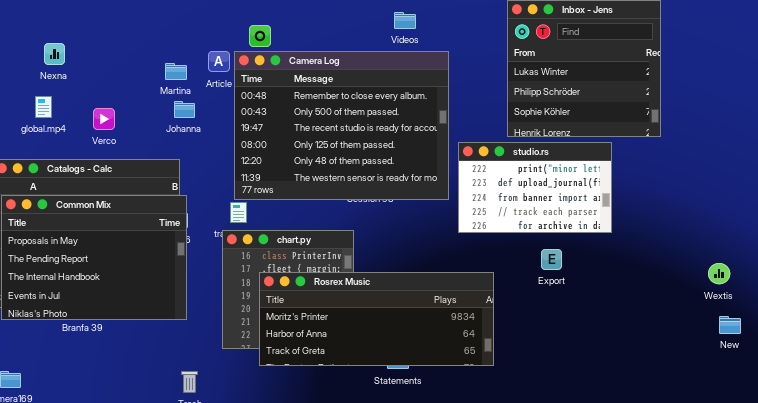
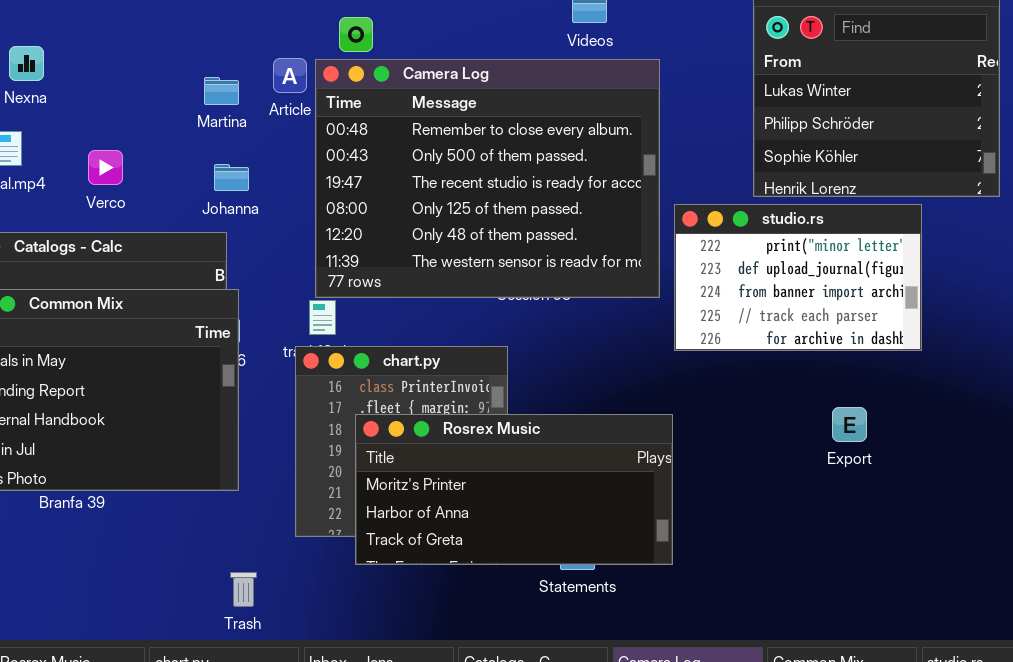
Johanna: [174,101,195,118] -> [214,164,249,191], moved
Export: [541,249,562,270] -> [832,407,867,442], moved
Rosrex Music: [259,272,494,366] -> [355,414,673,565], resized

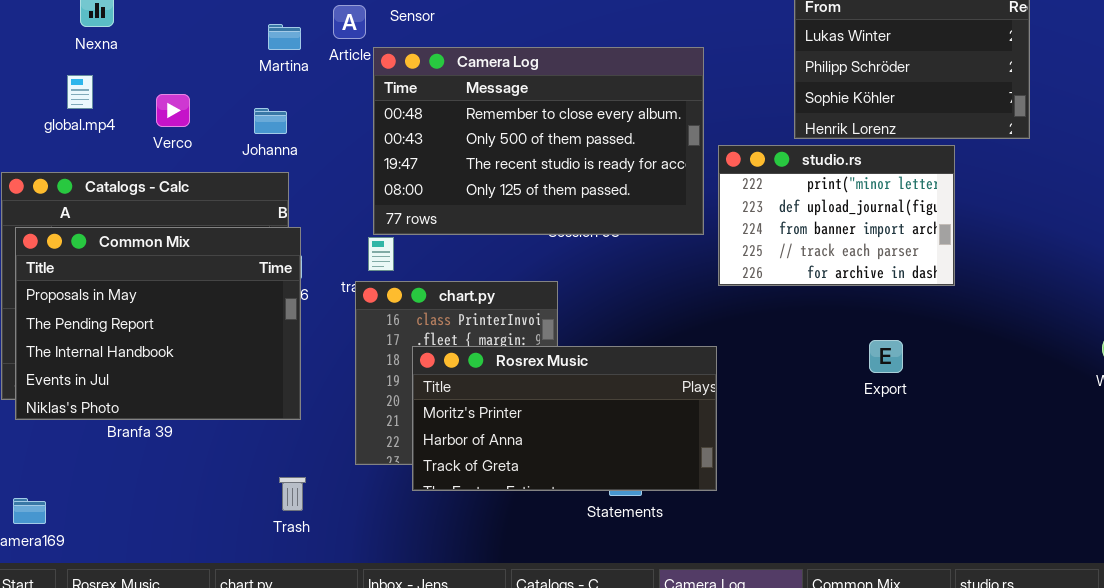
Camera Log: [315,59,660,298] -> [373,47,704,235], resized
Johanna: [214,164,249,191] -> [254,108,287,134], moved
Trash: [230,572,257,607] -> [279,477,306,511], moved

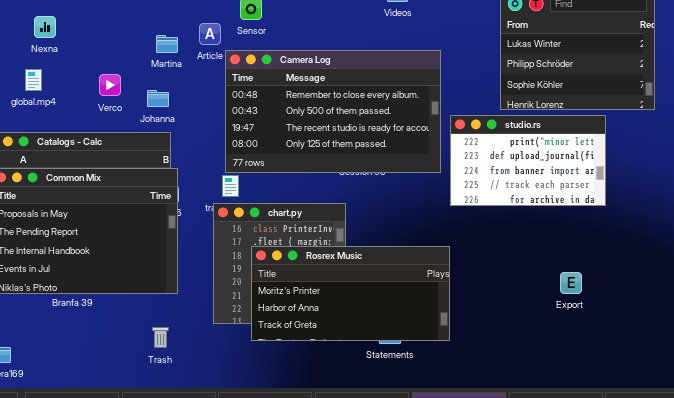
Verco: [156,94,190,127] -> [99,74,121,96], moved
Export: [869,340,903,373] -> [560,272,582,294], moved
Trash: [279,477,306,511] -> [152,327,169,348], moved

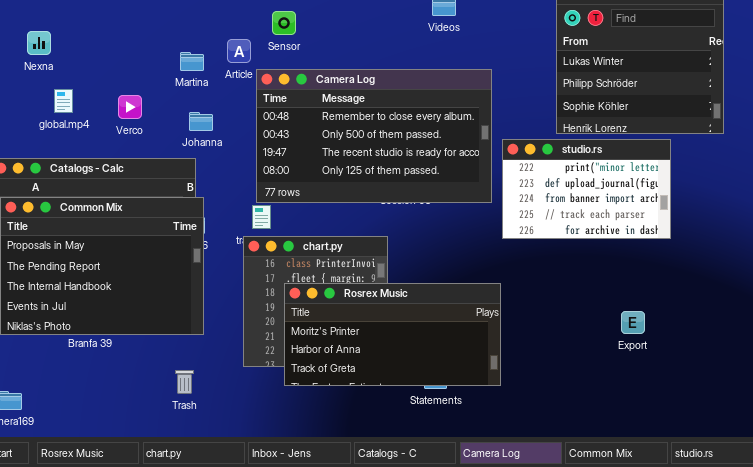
Nexna: [34,16,56,38] -> [27,31,51,55], moved
global.mp4: [25,69,42,91] -> [54,89,73,113], moved
Johanna: [147,90,169,107] -> [189,112,213,131], moved

